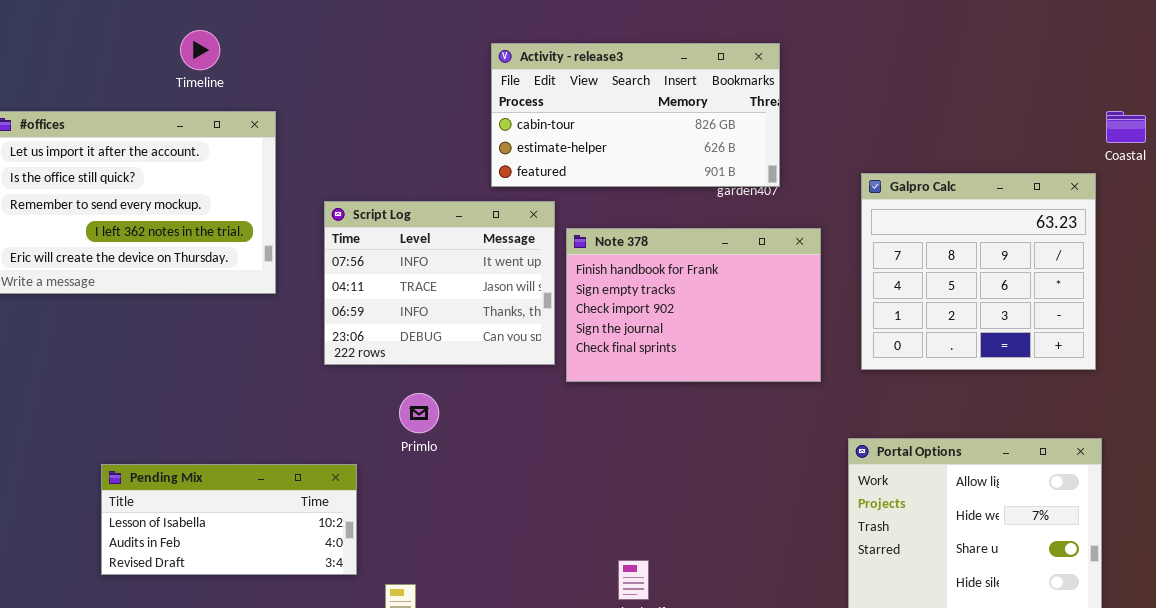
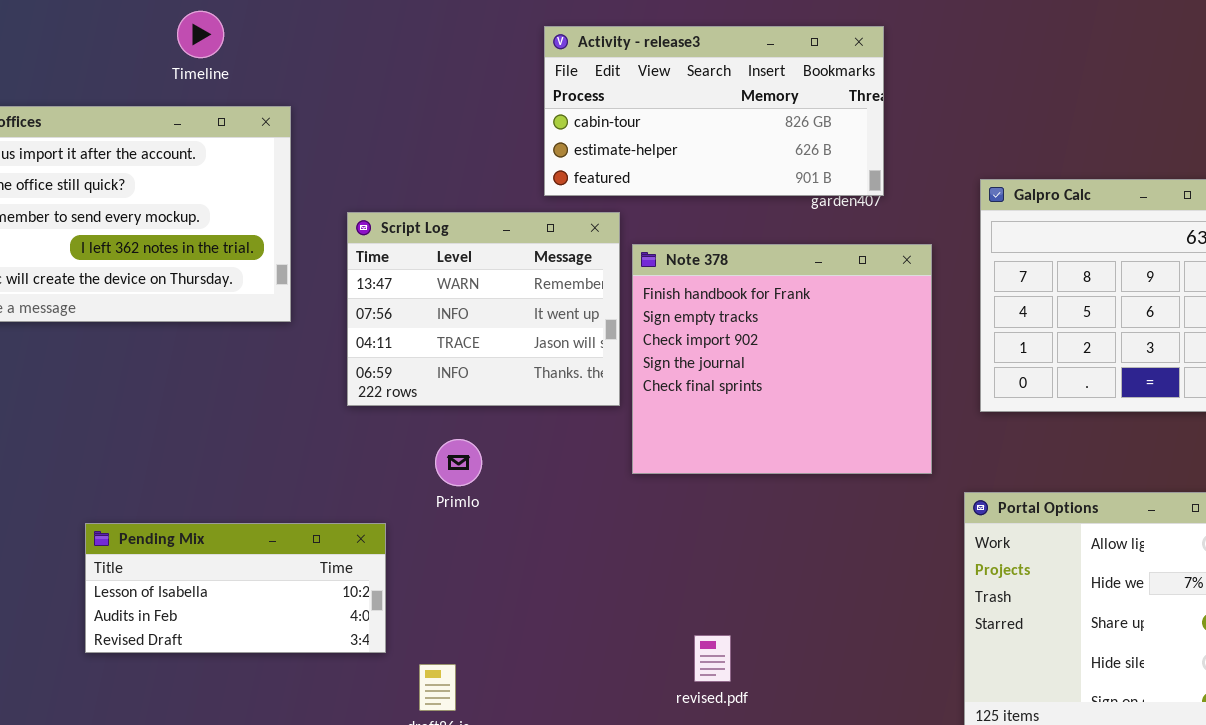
Script Log: [324,201,555,365] -> [347,212,620,406], scrolled up 1 row
Note 378: [566,228,821,382] -> [632,244,932,474], resized

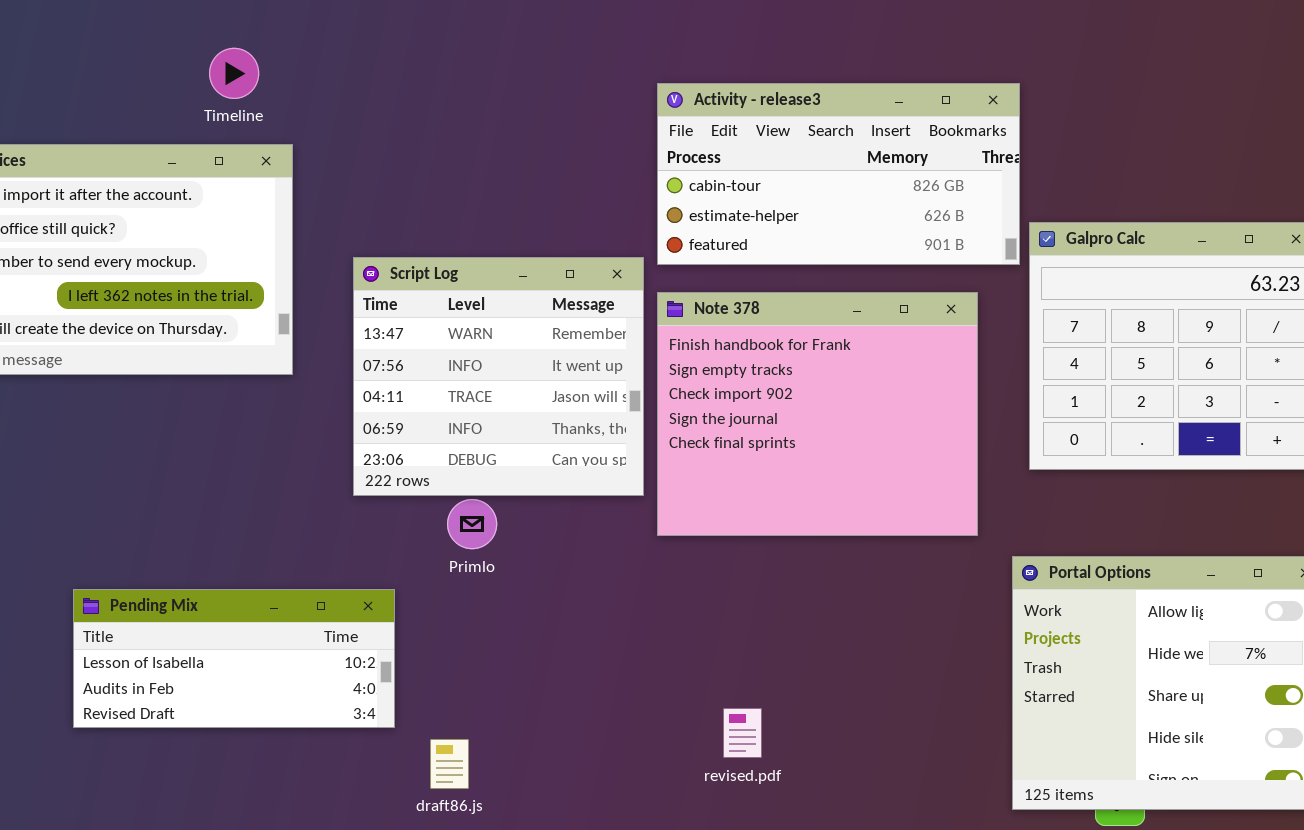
Timeline: [177,11,224,58] -> [209,48,259,99], moved
Activity - release3: [544,26,884,196] -> [657,83,1020,265], moved
Script Log: [347,212,620,406] -> [353,257,644,496], resized

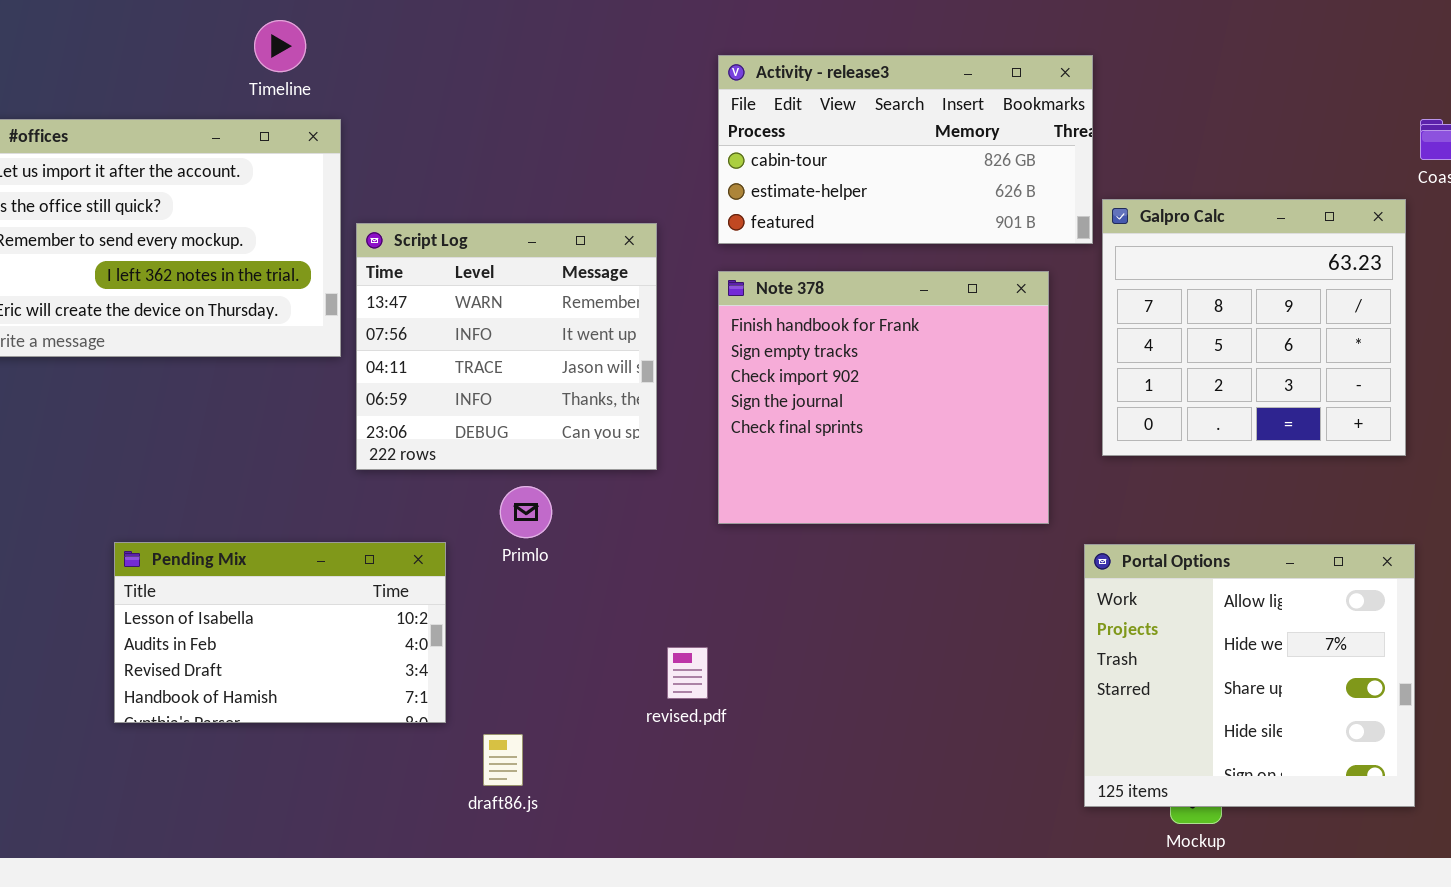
Script Log: [353,257,644,496] -> [356,223,657,470], moved
Pending Mix: [73,589,395,728] -> [114,542,446,723], resized
revised.pdf: [723,708,762,758] -> [667,647,708,699], moved

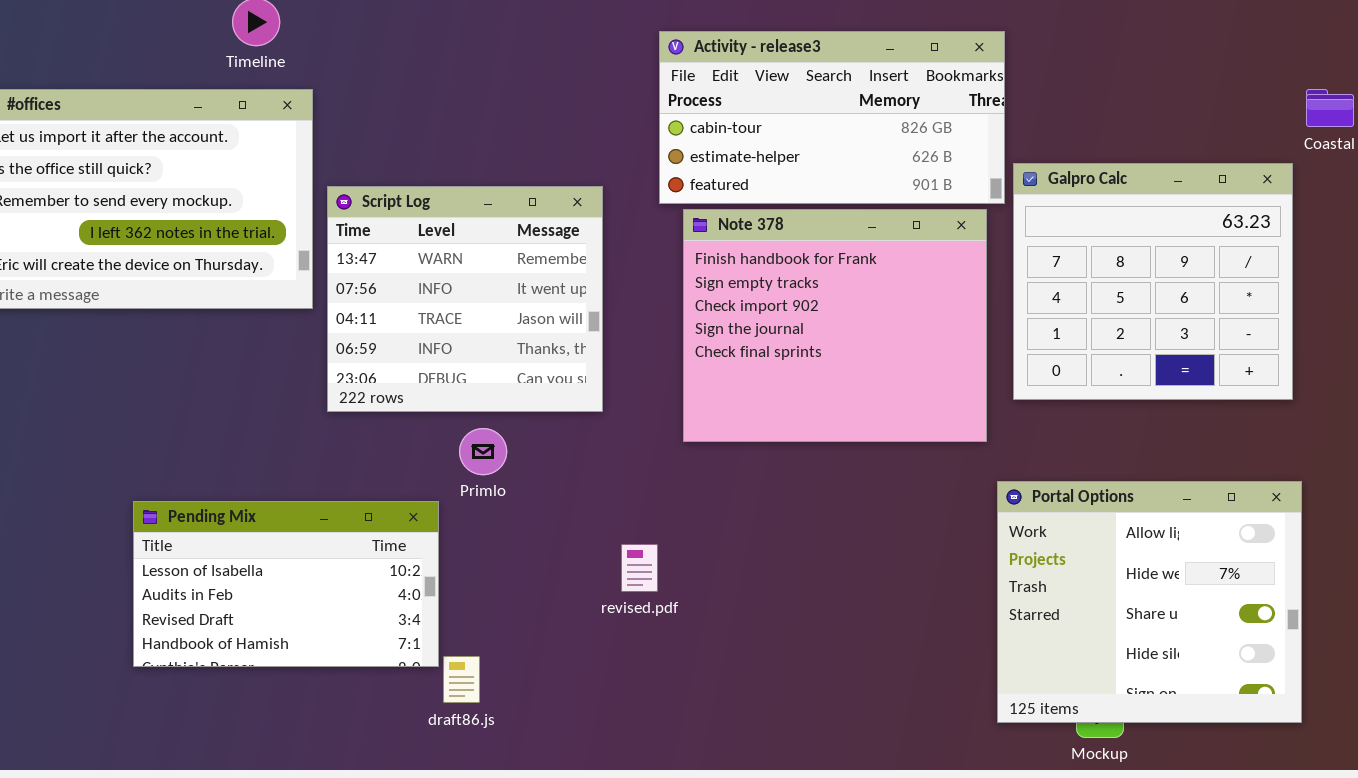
Note 378: [718,271,1049,524] -> [683,209,987,442], moved
Pending Mix: [114,542,446,723] -> [133,501,439,667], moved
revised.pdf: [667,647,708,699] -> [621,544,658,592], moved

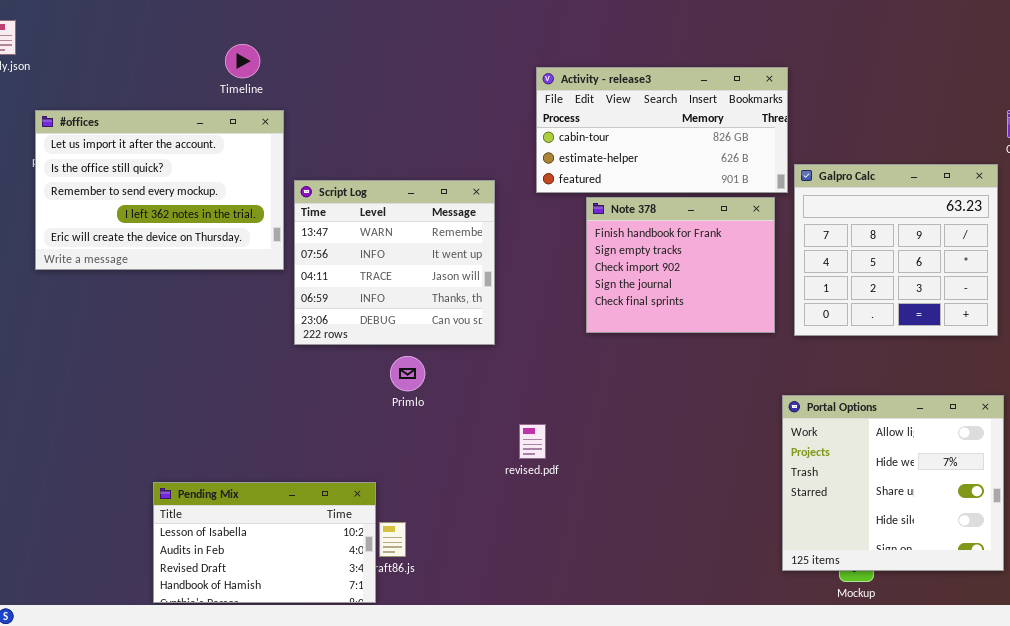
Note 378: [683,209,987,442] -> [586,197,775,333], resized
Pending Mix: [133,501,439,667] -> [153,482,376,603], moved
revised.pdf: [621,544,658,592] -> [519,424,546,459], moved

